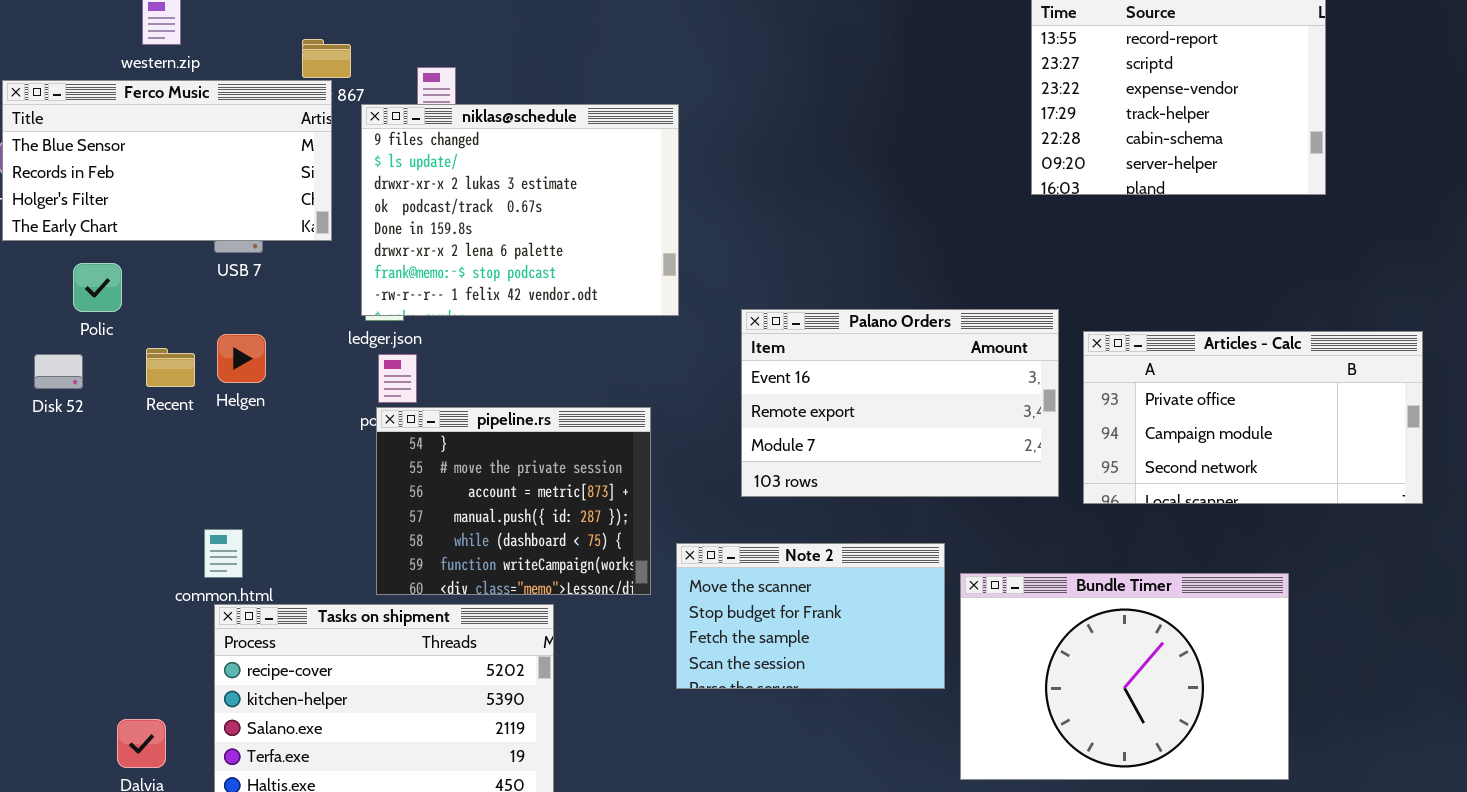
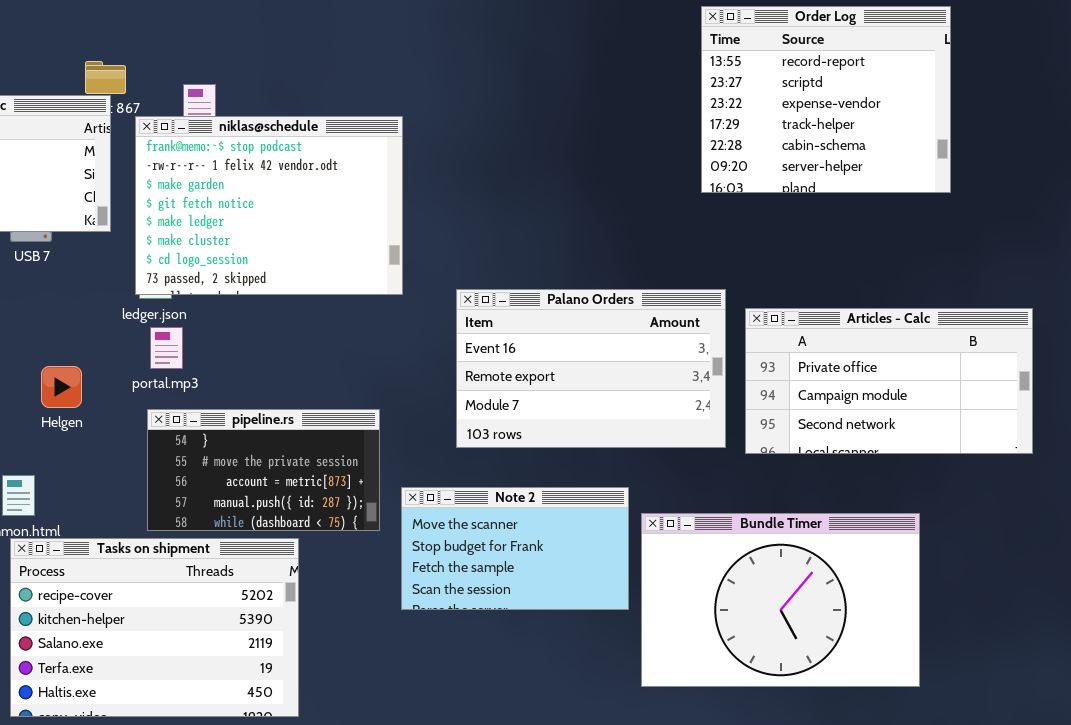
niklas@schedule: [361,104,679,316] -> [135,116,403,295], scrolled down 6 rows
Helgen: [217,334,266,383] -> [41,366,82,408], moved
pipeline.rs: [376,407,651,595] -> [147,409,380,531], resized

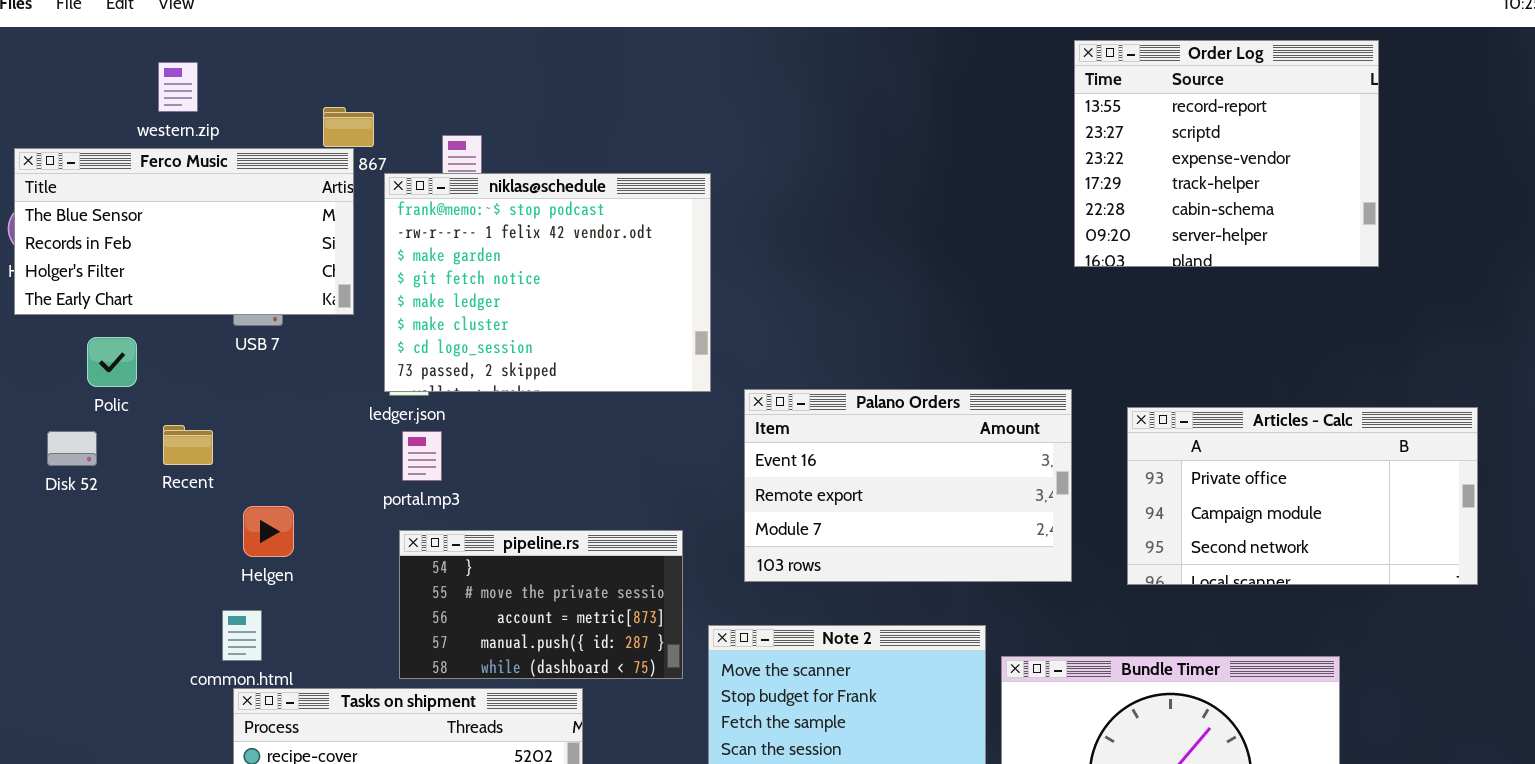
Palano Orders: [456,289,726,448] -> [744,389,1072,582], moved
Helgen: [41,366,82,408] -> [243,506,294,557], moved

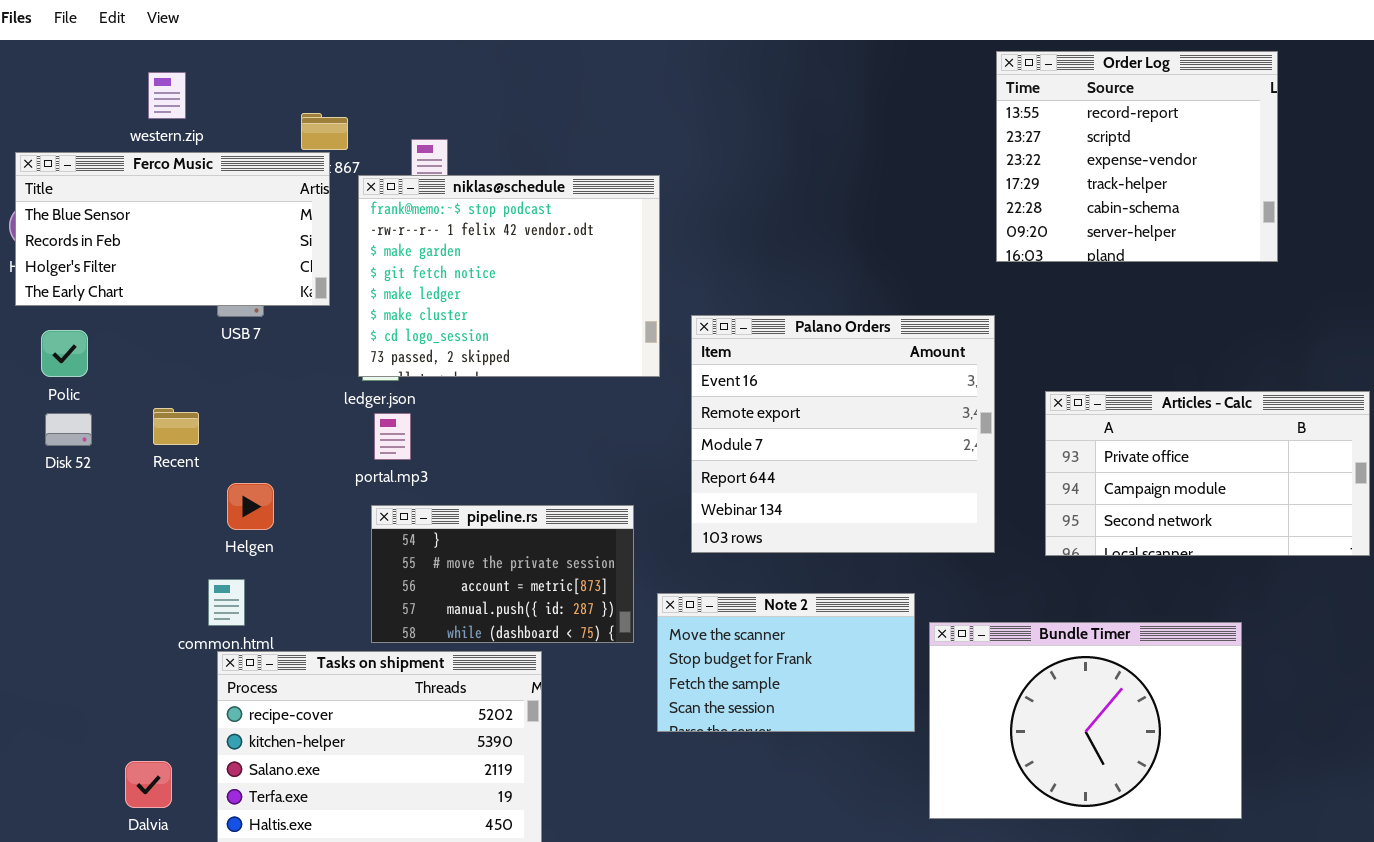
Polic: [87,337,137,387] -> [41,330,88,377], moved
Palano Orders: [744,389,1072,582] -> [691,315,995,553], resized

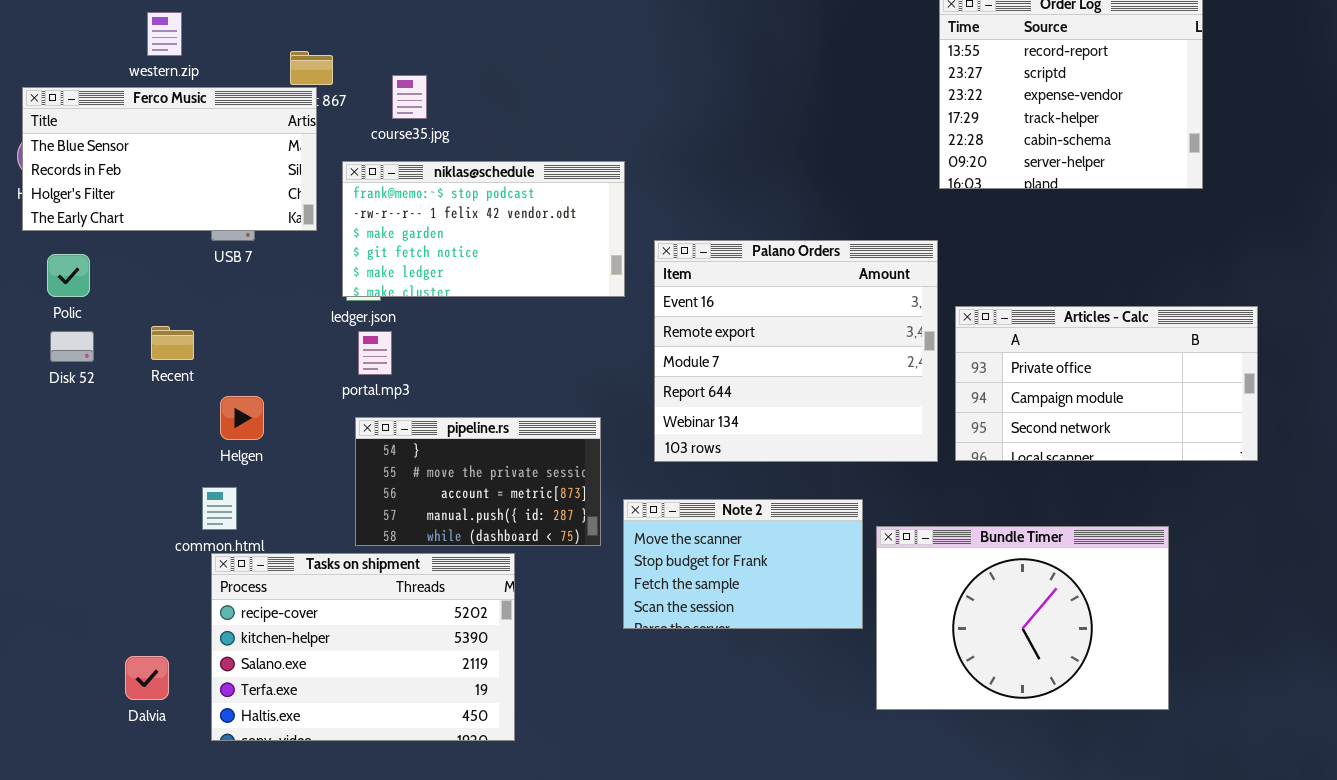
niklas@schedule: [358,175,660,377] -> [342,161,625,297], resized
Articles - Calc: [1045,391,1370,556] -> [955,306,1258,461], moved

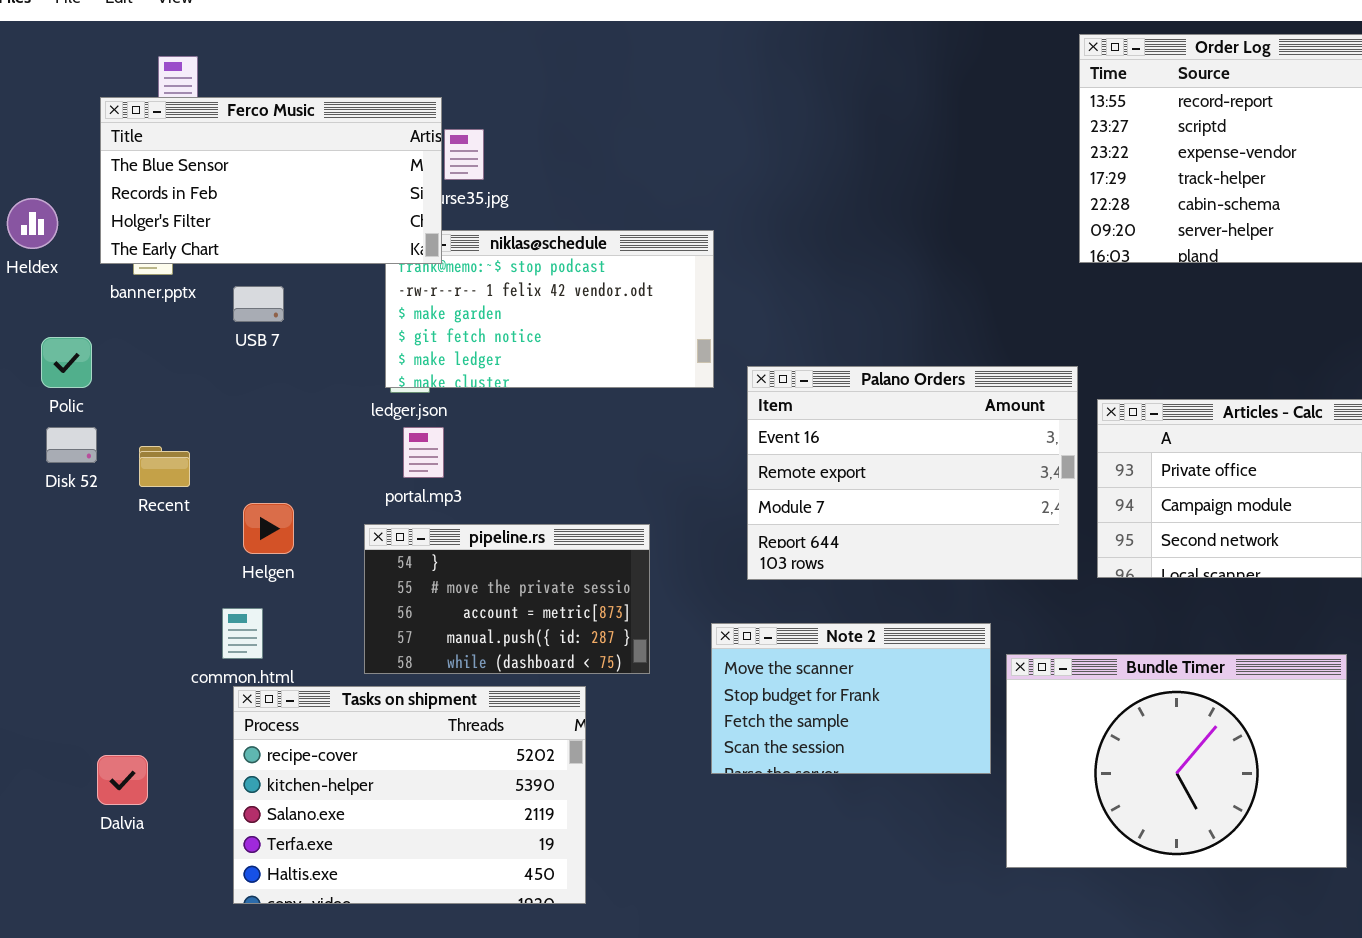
Ferco Music: [22,87,317,231] -> [100,97,442,264], moved
Palano Orders: [654,240,938,462] -> [747,366,1078,580], resized
Recent: [151,326,194,360] -> [139,446,190,487], moved
pipeline.rs: [355,417,601,546] -> [364,524,650,674], moved
Dalvia: [125,656,169,700] -> [97,755,148,805], moved

